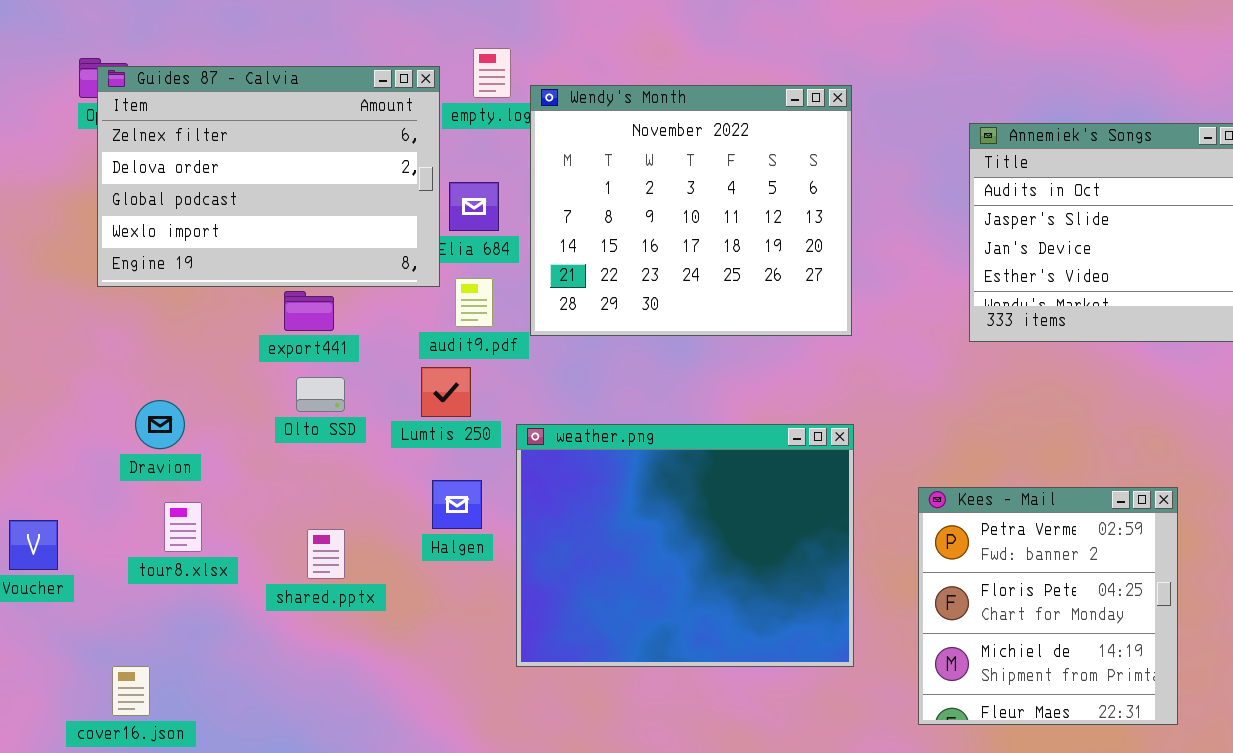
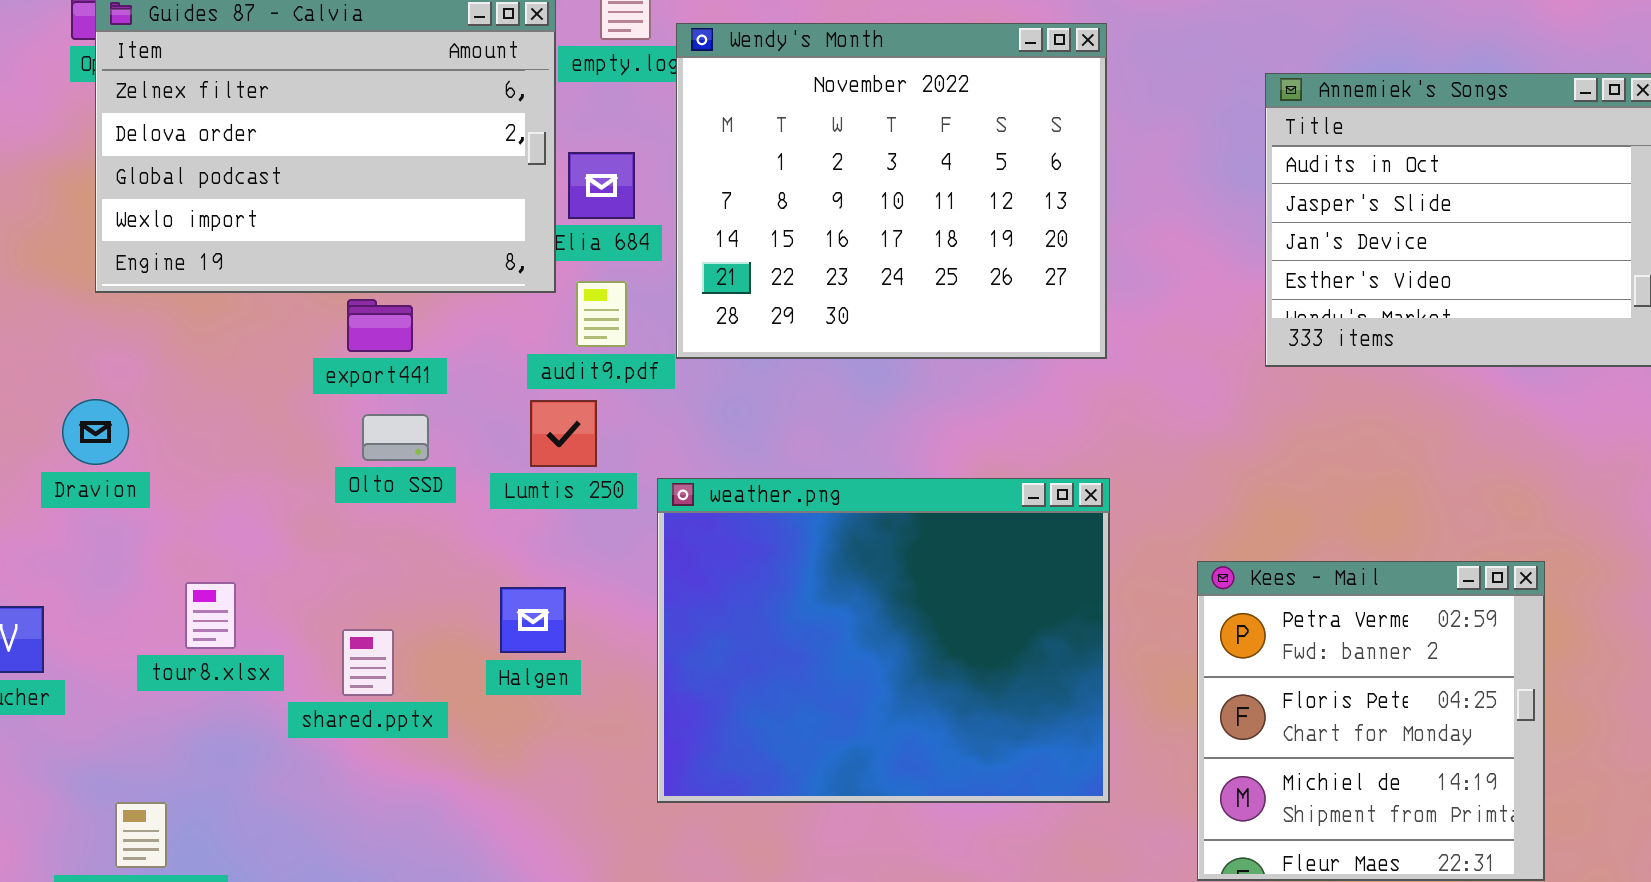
Dravion: [135,400,185,449] -> [62,399,129,465], moved
Halgen: [432,480,482,529] -> [500,587,566,653], moved
shared.pptx: [307,529,345,579] -> [342,629,394,696], moved

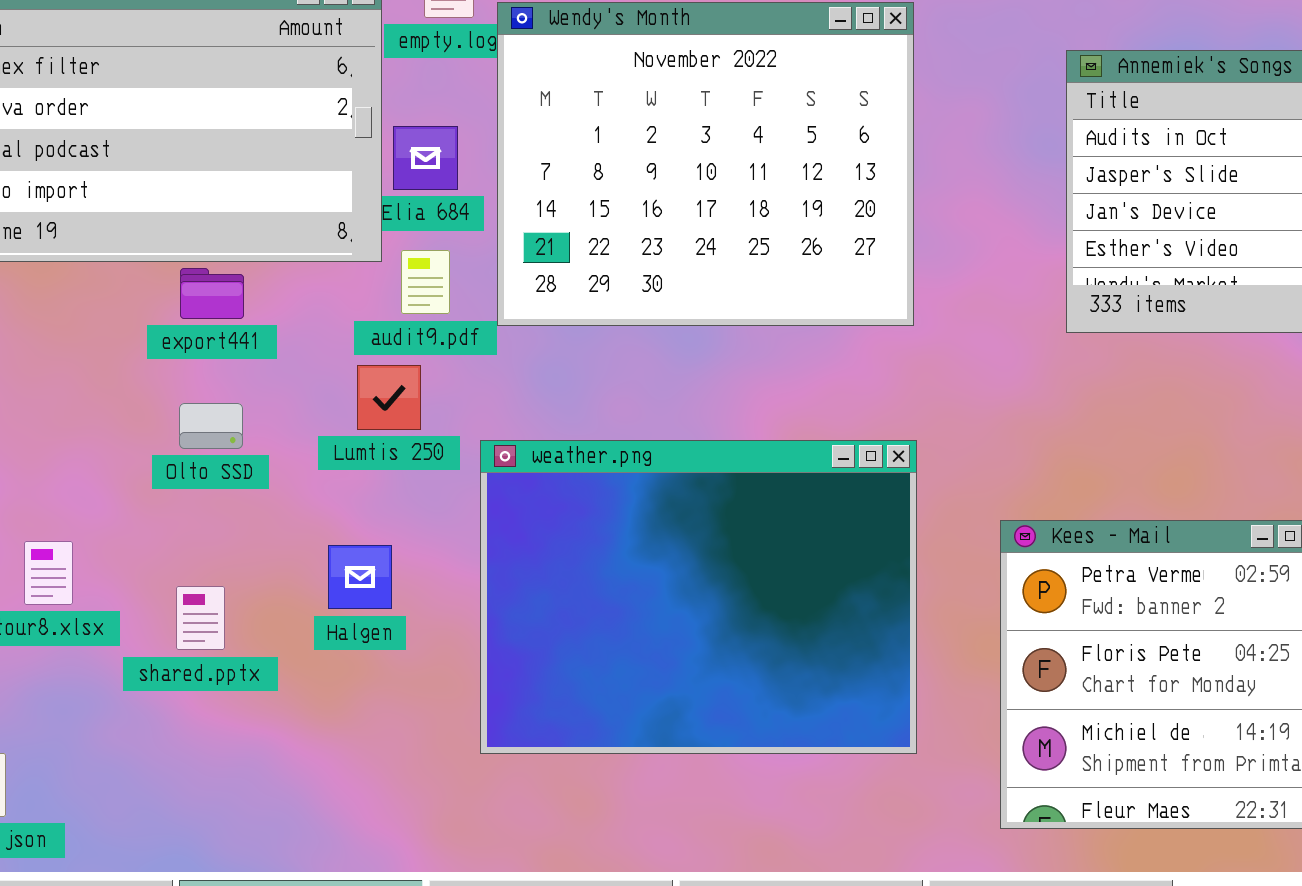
Olto SSD: [362,414,429,461] -> [179,403,243,449], moved

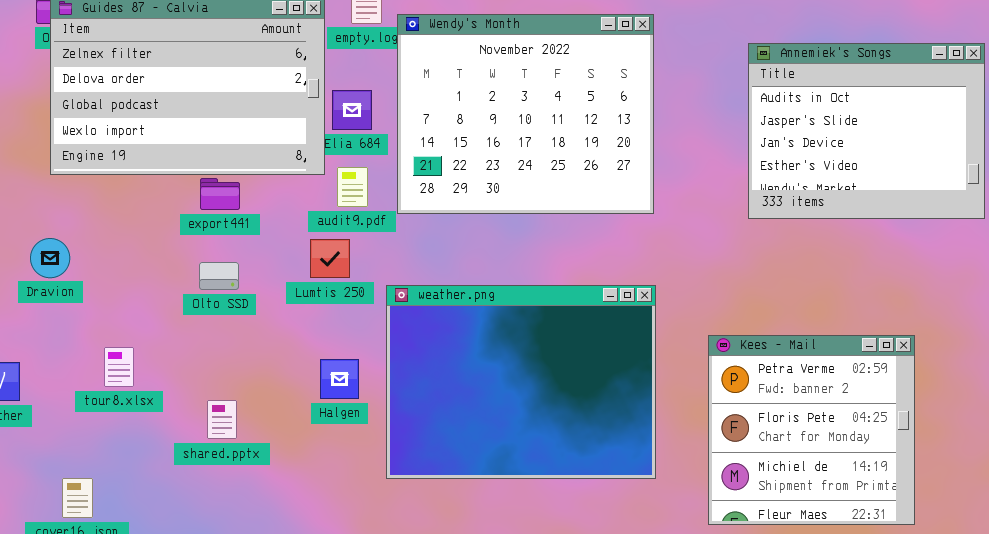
Halgen: [328,545,392,609] -> [320,359,359,399], moved
shared.pptx: [176,586,225,650] -> [207,400,237,439], moved

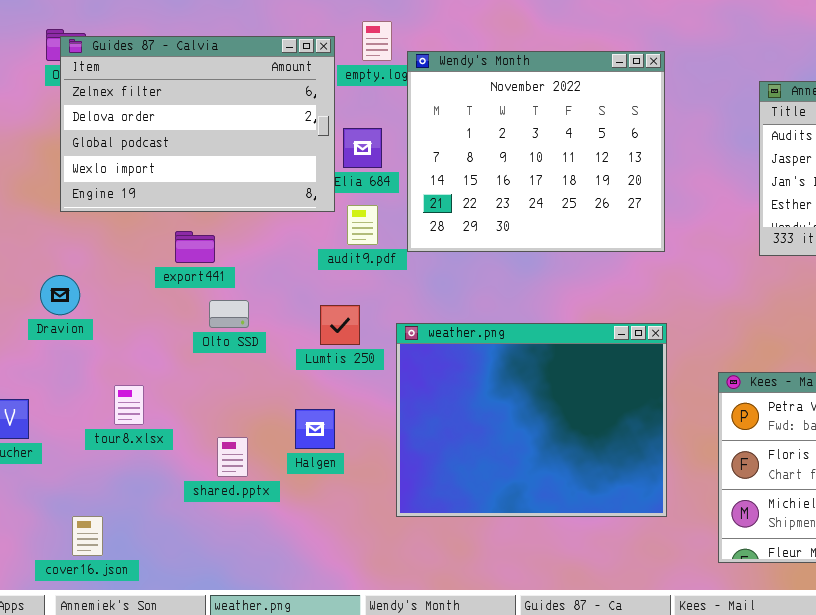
export441: [200,178,240,210] -> [175,231,215,263], moved
Lumtis 250: [310,239,350,278] -> [320,305,360,345], moved
Halgen: [320,359,359,399] -> [295,409,335,449], moved

